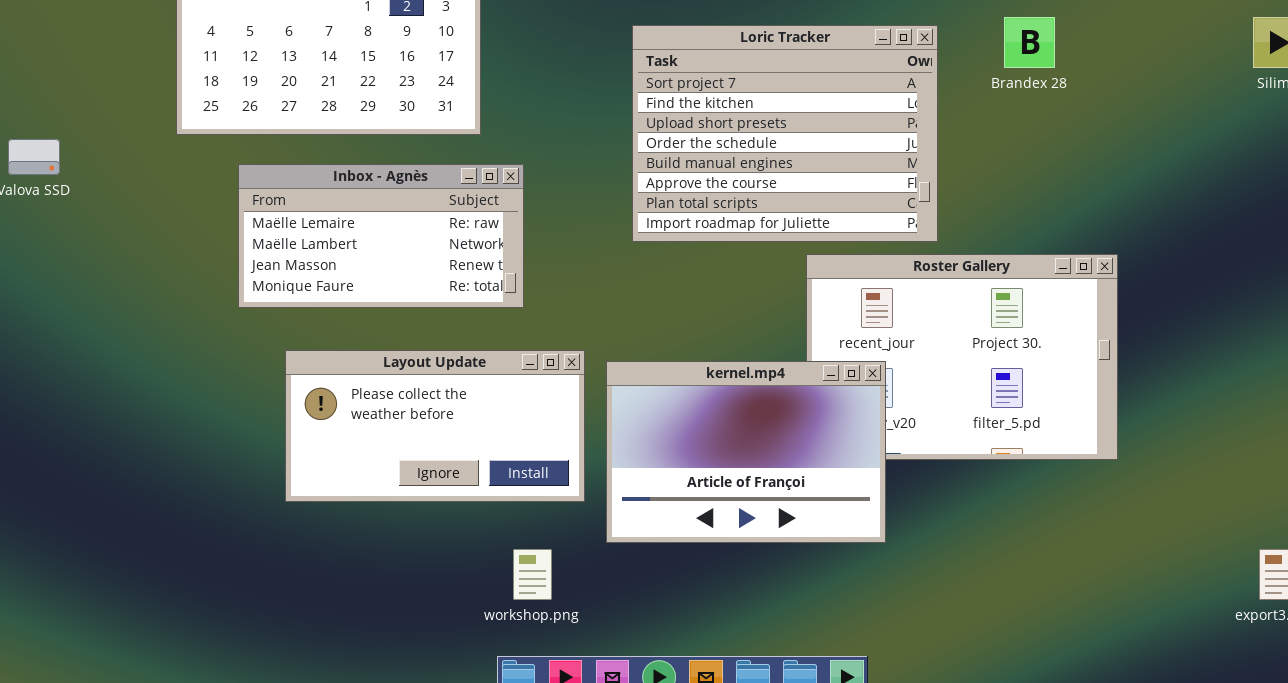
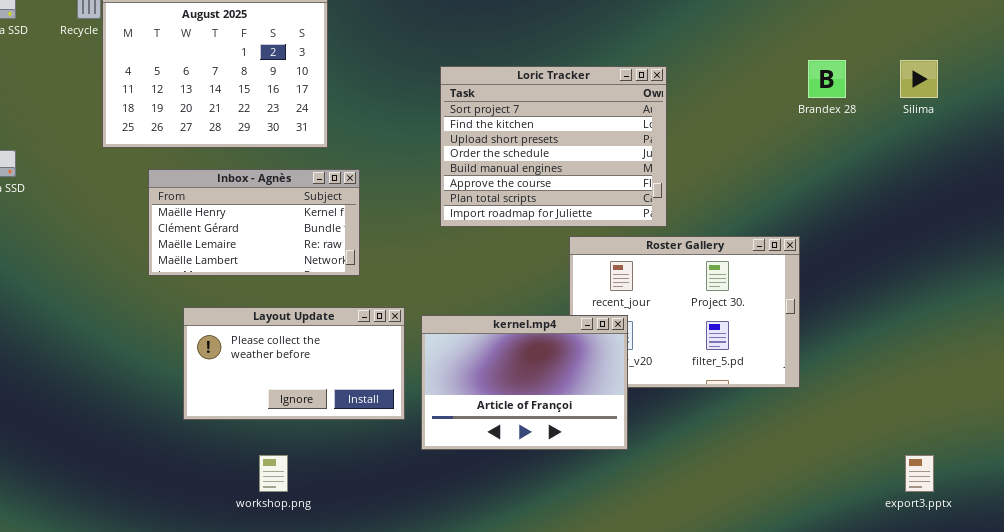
Brandex 28: [1004,17,1055,68] -> [808,60,846,98], moved
Inbox - Agnès: [238,164,524,308] -> [148,169,360,276], scrolled up 2 rows
workshop.png: [513,549,552,600] -> [259,455,288,492], moved

